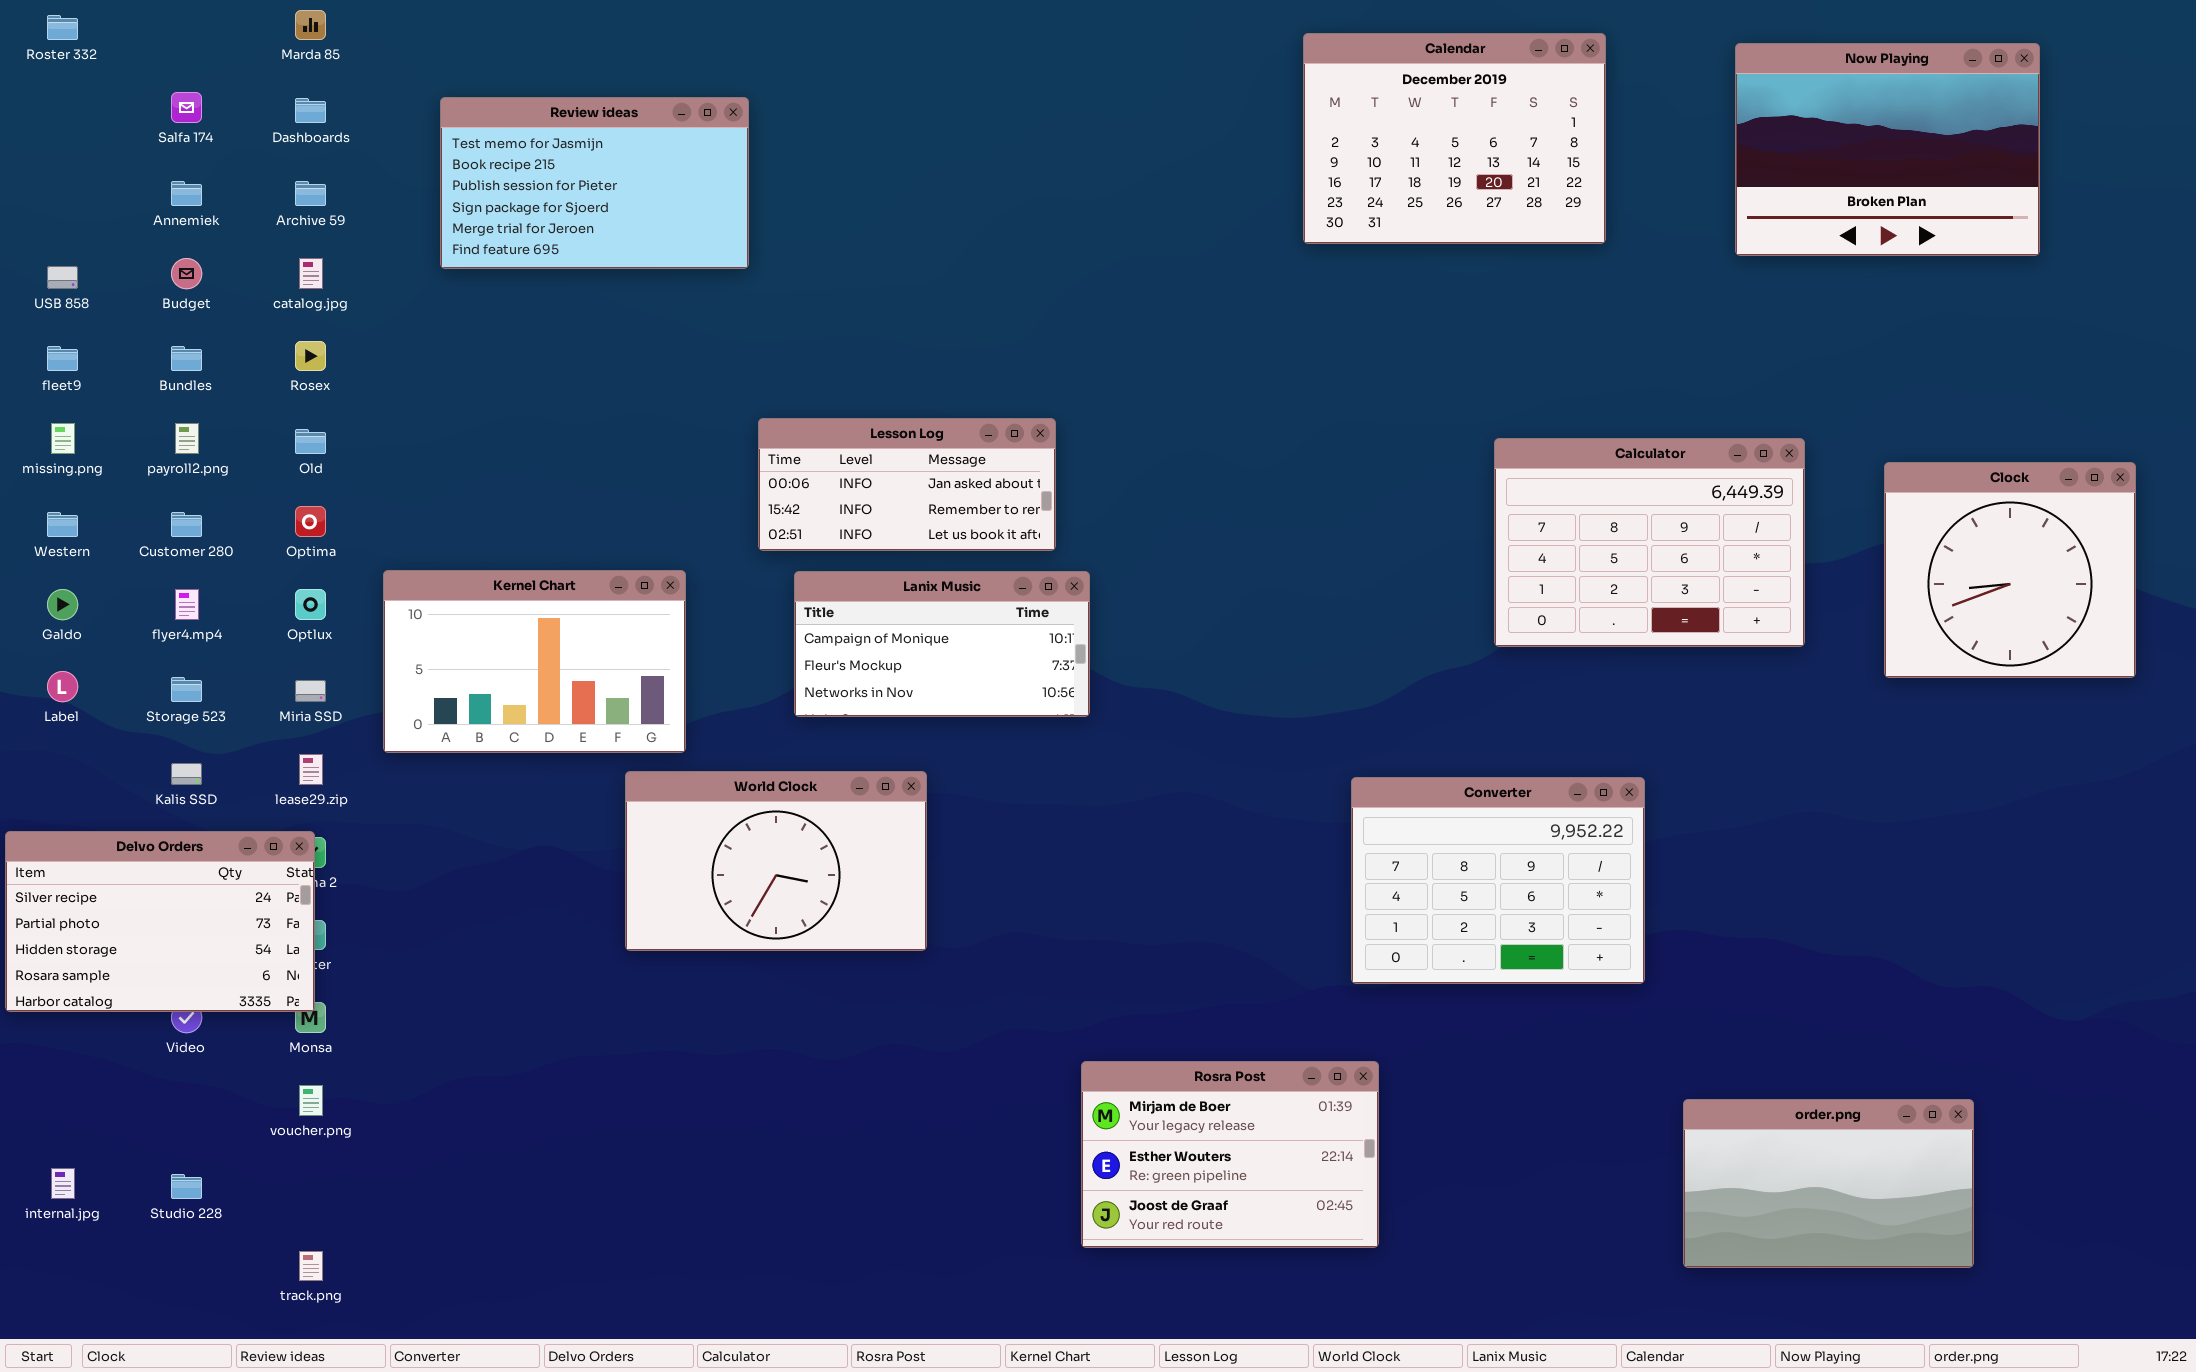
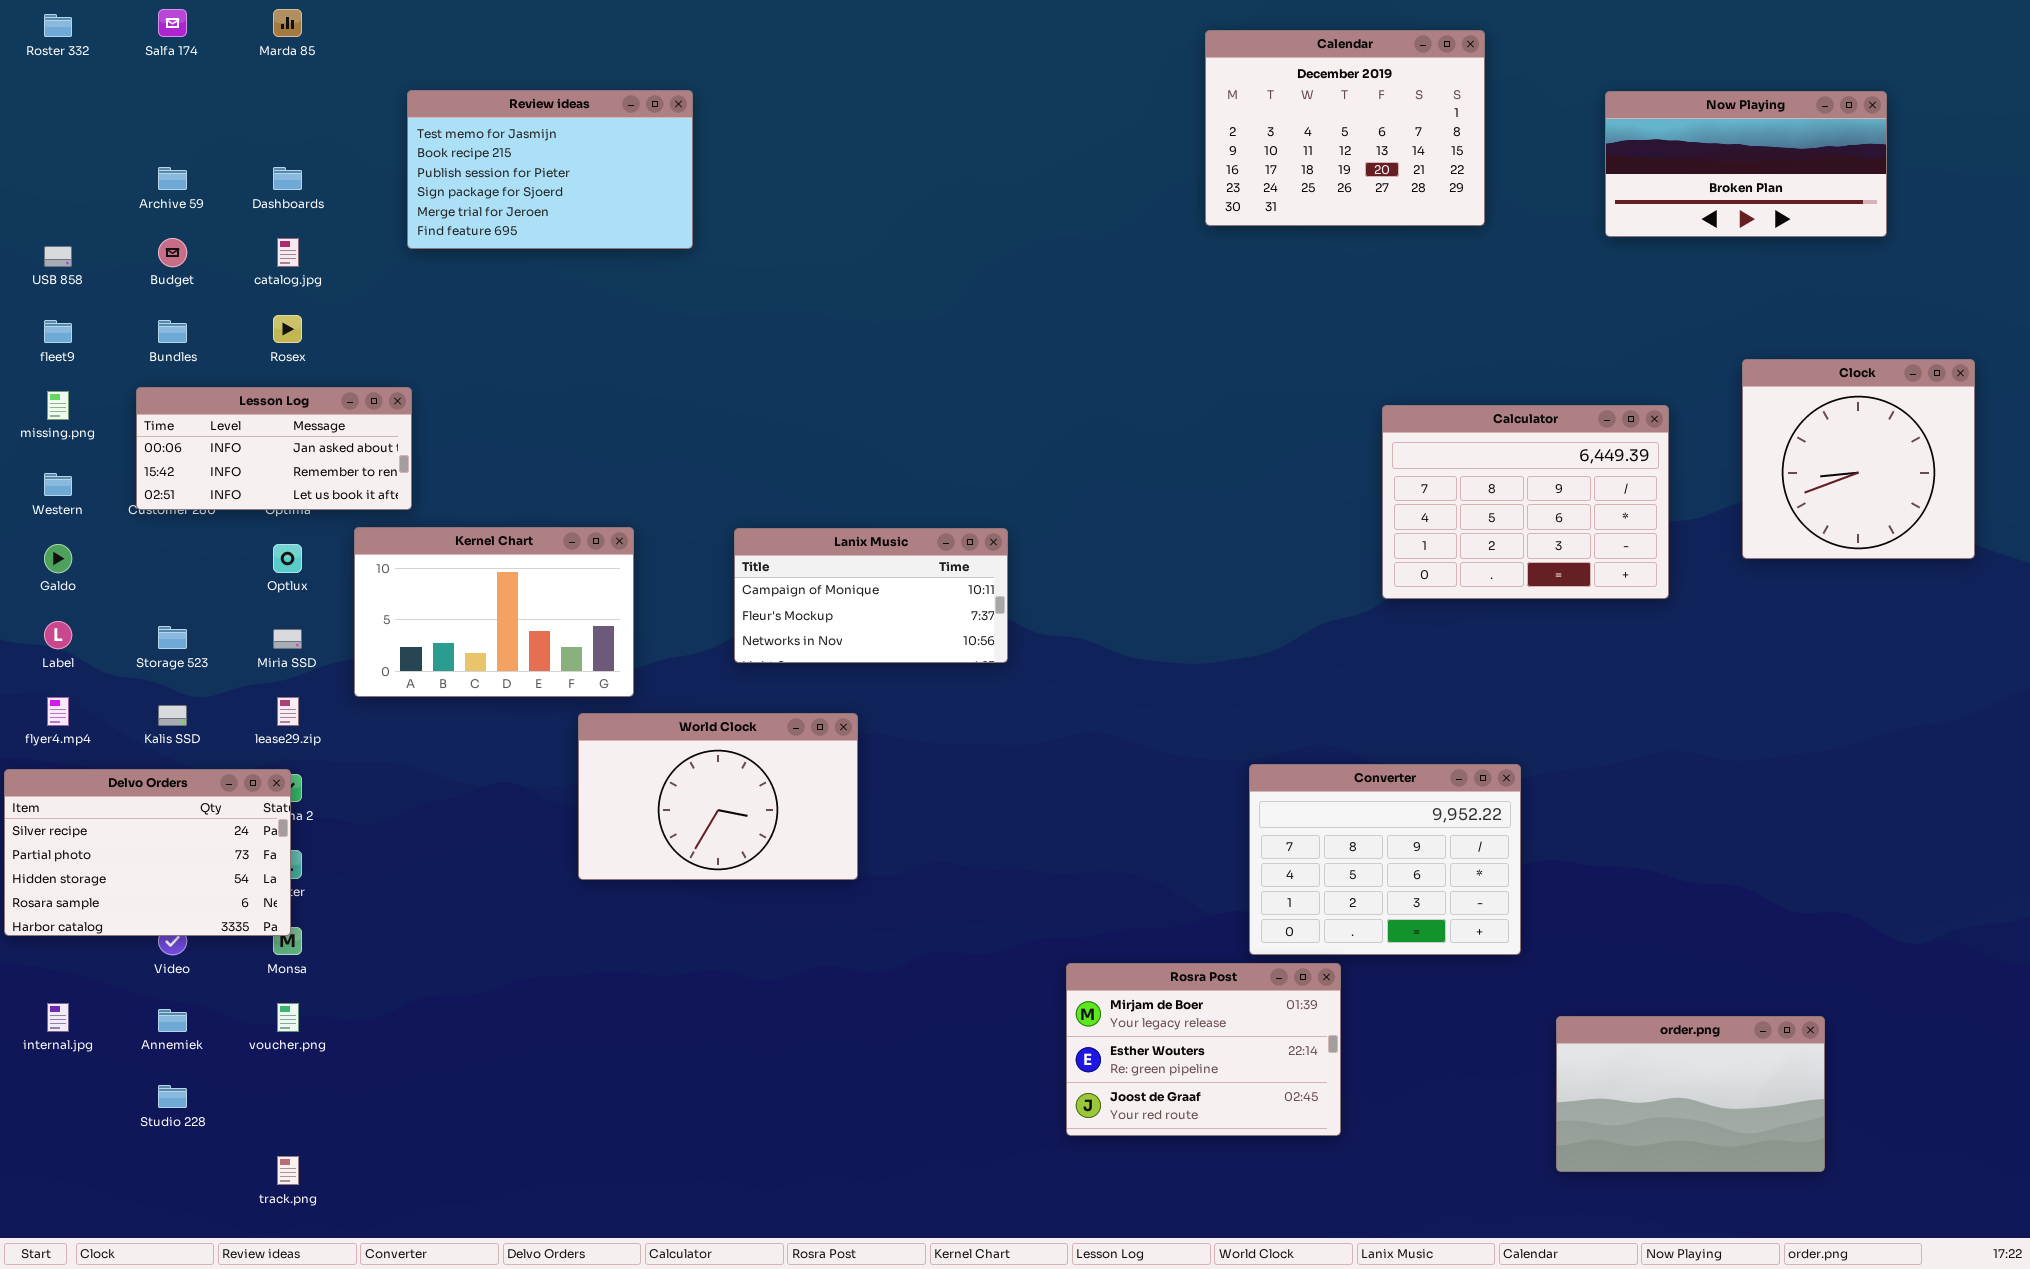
Now Playing: [1735,43,2040,256] -> [1605,91,1887,237], resized
Salfa 174: [171,92,202,123] -> [158,9,187,37], moved
Dashboards: [295,98,326,123] -> [273,167,302,190], moved
Annemiek: [171,181,202,206] -> [158,1009,187,1032], moved
Archive 59: [295,181,326,206] -> [158,167,187,190], moved
Lesson Log: [758,418,1056,551] -> [136,387,412,510], moved
Clock: [1884,462,2136,678] -> [1742,359,1975,559], moved
flyer4.mp4: [175,589,199,620] -> [47,697,69,726], moved
Converter: [1351,777,1645,984] -> [1249,764,1521,955], moved
Rosra Post: [1081,1061,1379,1248] -> [1066,963,1341,1136], moved
internal.jpg: [51,1168,75,1199] -> [47,1003,69,1032], moved

